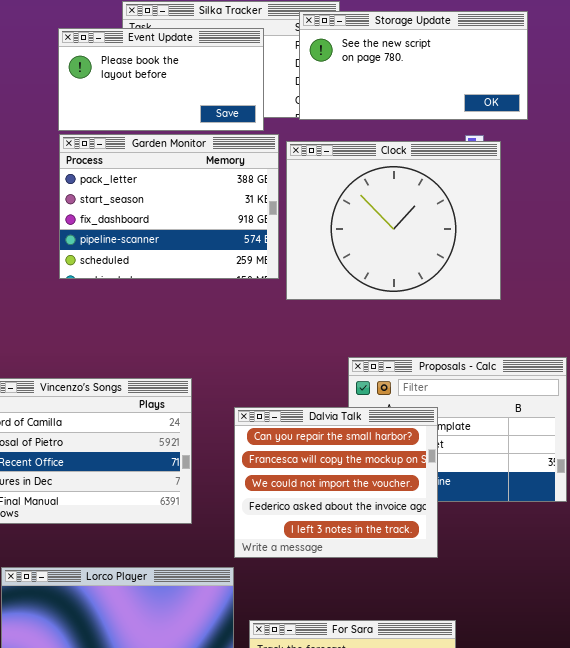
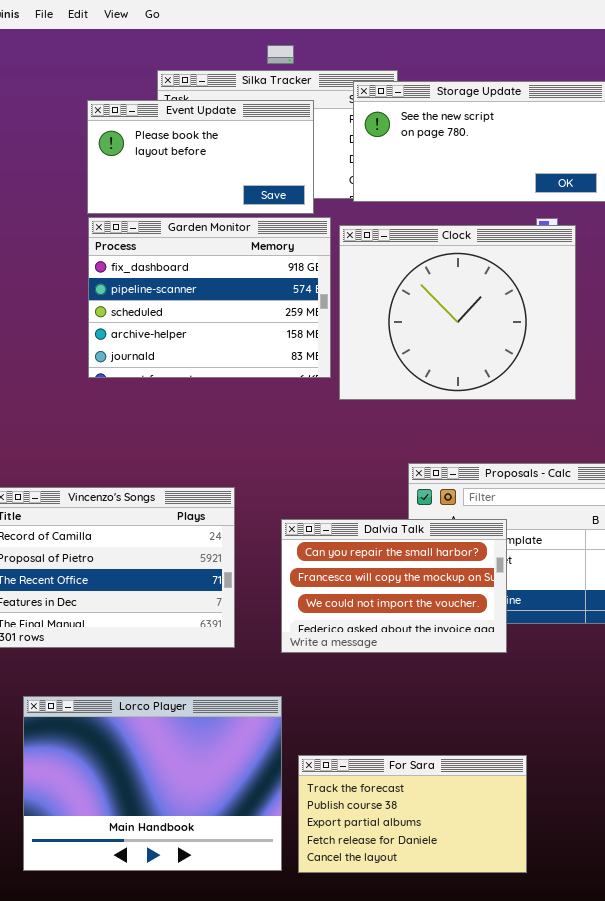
Garden Monitor: [59,134,279,279] -> [88,217,331,378], scrolled down 2 rows
Dalvia Talk: [234,407,438,558] -> [281,519,507,653], resized

